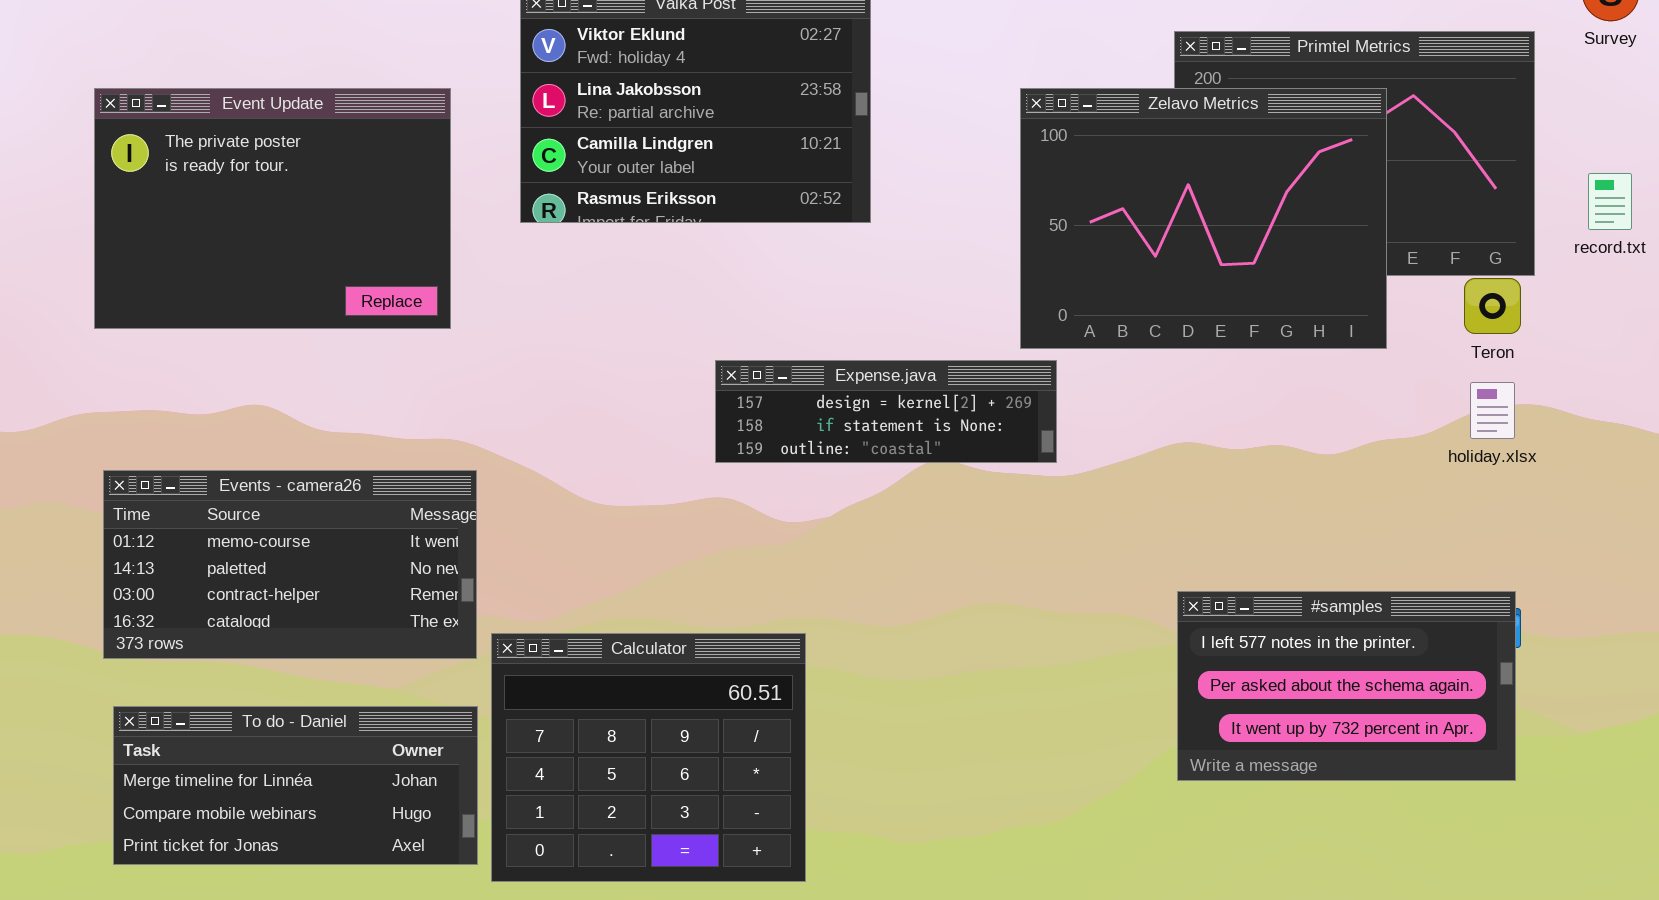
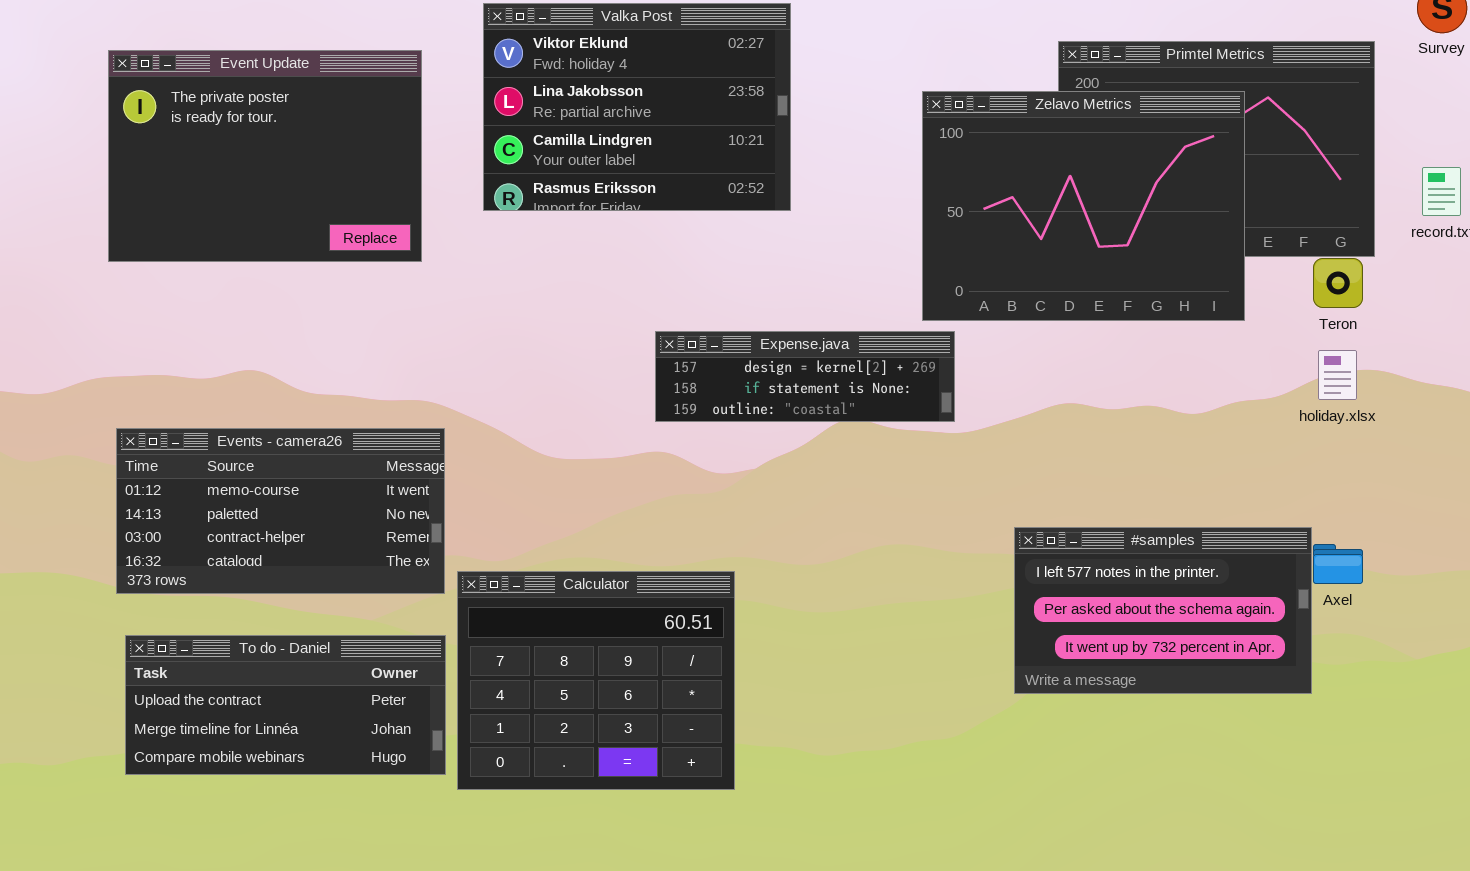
Event Update: [94,88,451,329] -> [108,50,422,262], moved
#samples: [1177,591,1516,781] -> [1014,527,1312,694], moved
To do - Daniel: [113,706,478,865] -> [125,635,446,775], scrolled up 1 row

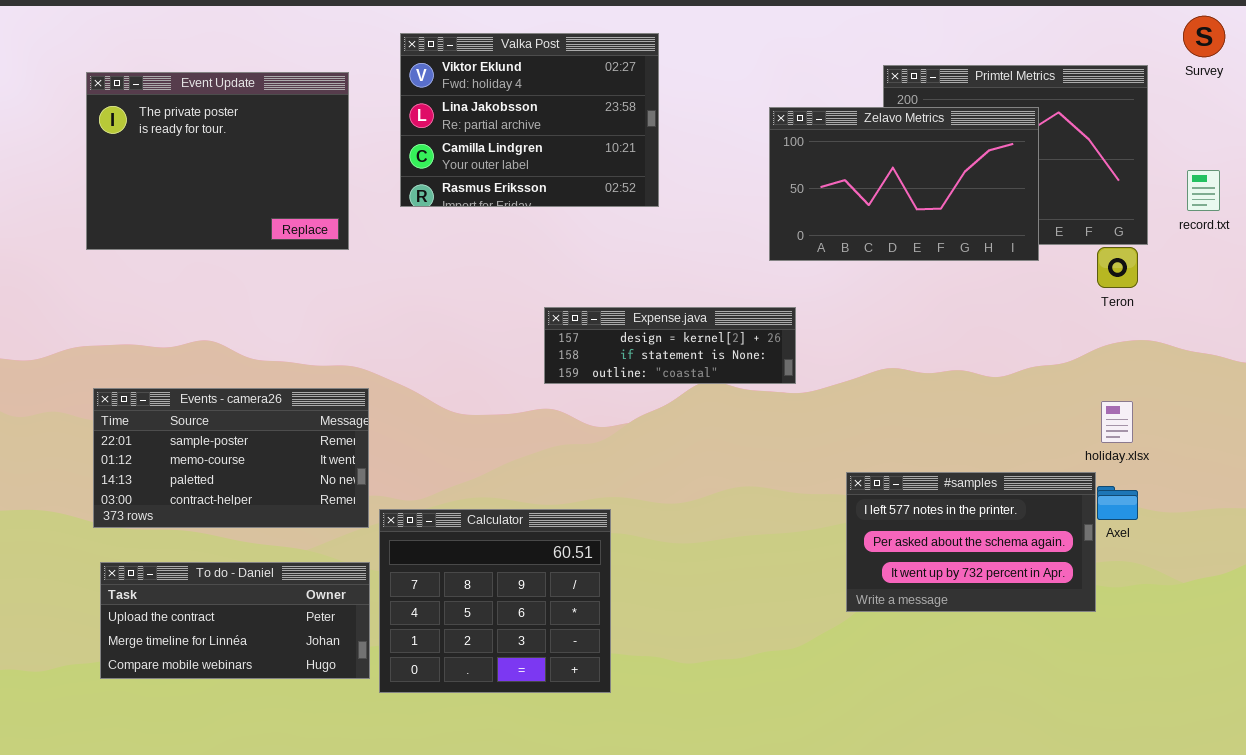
Zelavo Metrics: [922,91,1245,321] -> [769,107,1039,261], resized
holiday.xlsx: [1318,350,1357,400] -> [1101,401,1133,443], moved
Events - camera26: [116,428,445,594] -> [93,388,369,528], scrolled up 1 row

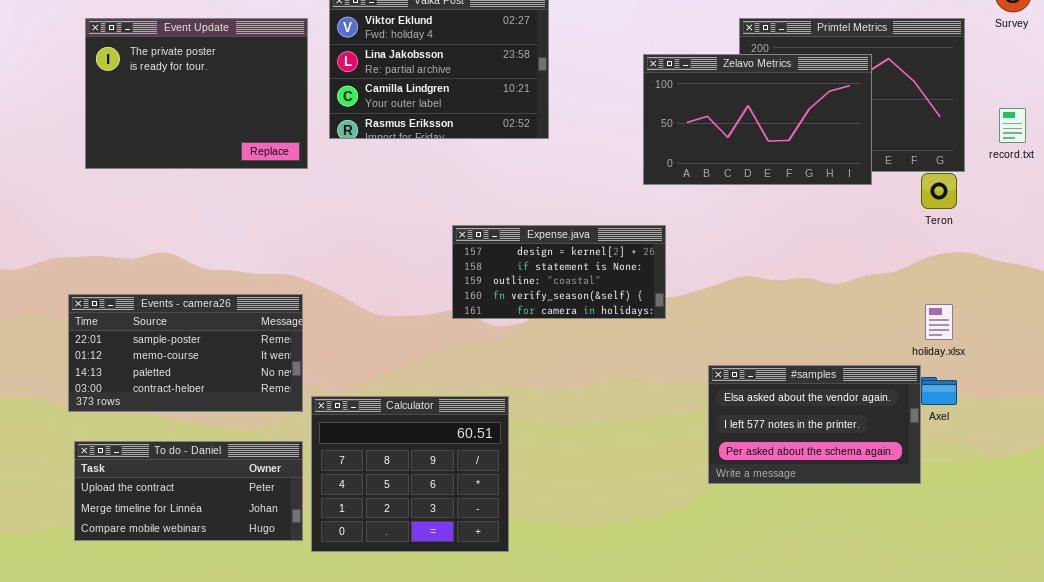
Event Update: [86,72,349,250] -> [85,18,308,169], moved
Expense.java: [544,307,796,384] -> [452,225,666,319], resized
#samples: [846,472,1096,612] -> [708,365,921,484], scrolled up 1 row

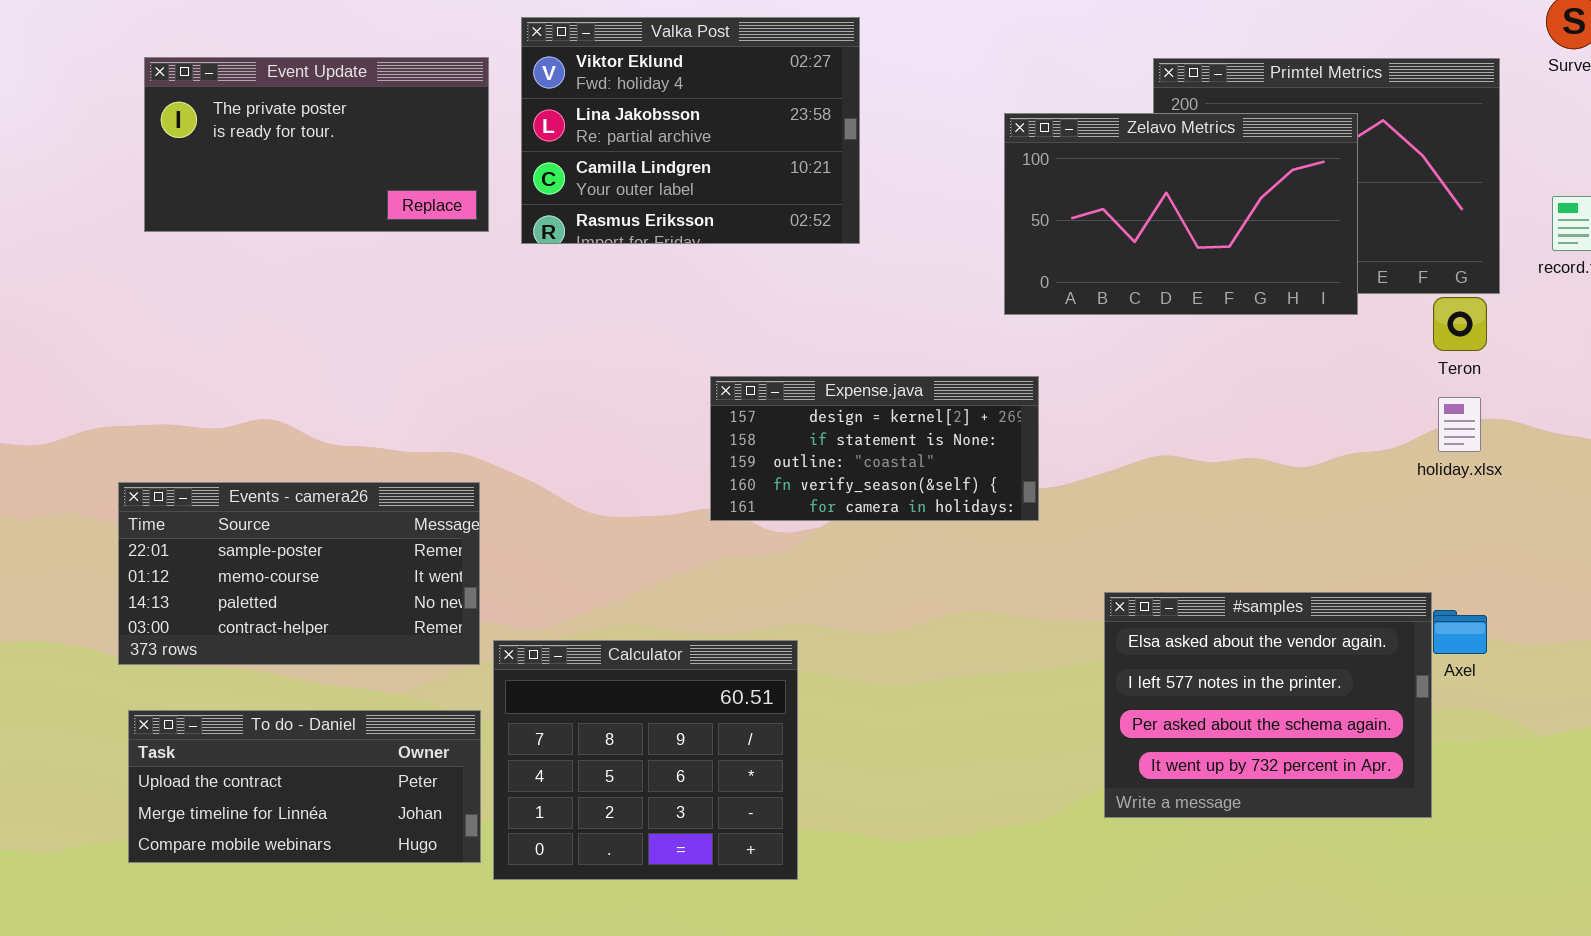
Event Update: [85,18,308,169] -> [144,57,489,232], resized
holiday.xlsx: [925,304,953,340] -> [1438,397,1481,452], moved
#samples: [708,365,921,484] -> [1104,592,1432,818], resized

